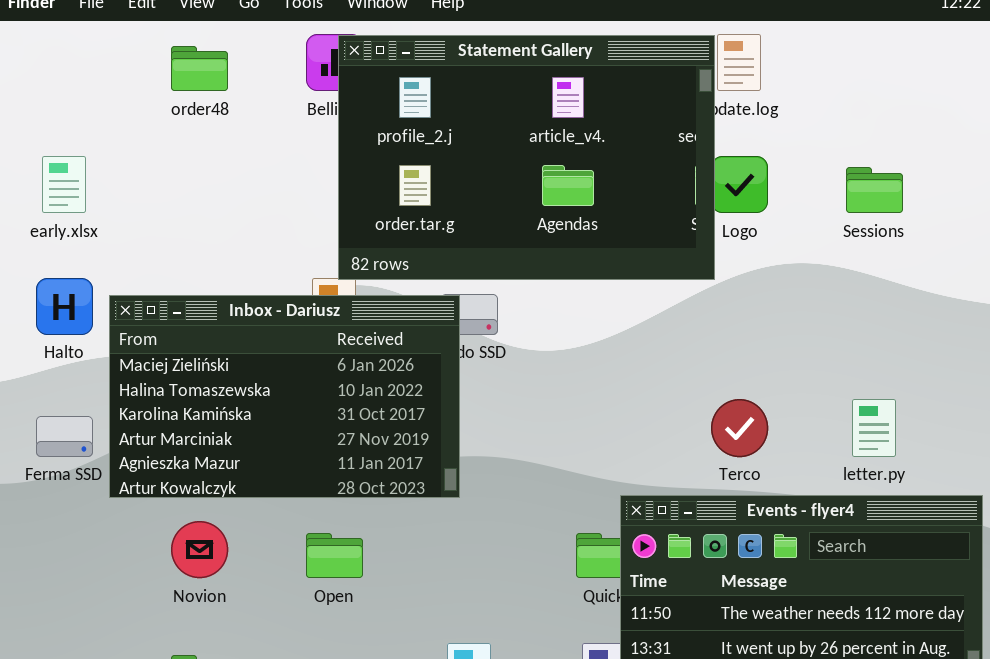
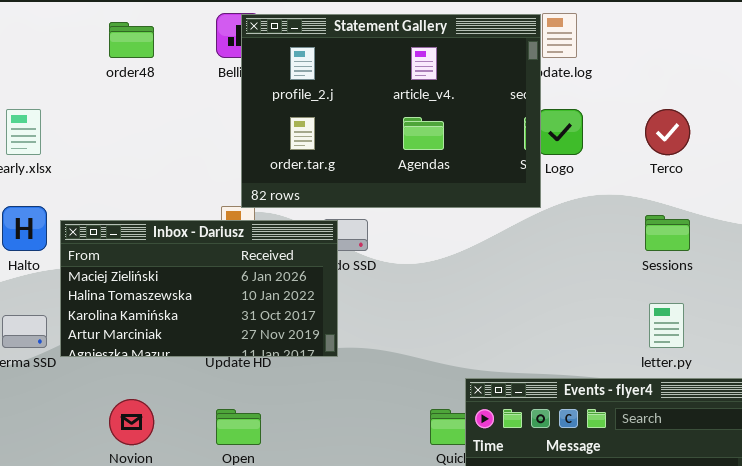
Sessions: [846,167,903,213] -> [645,215,690,251], moved
Inbox - Dariusz: [109,295,460,498] -> [60,220,338,357], resized
Terco: [711,399,768,457] -> [645,109,690,155], moved

